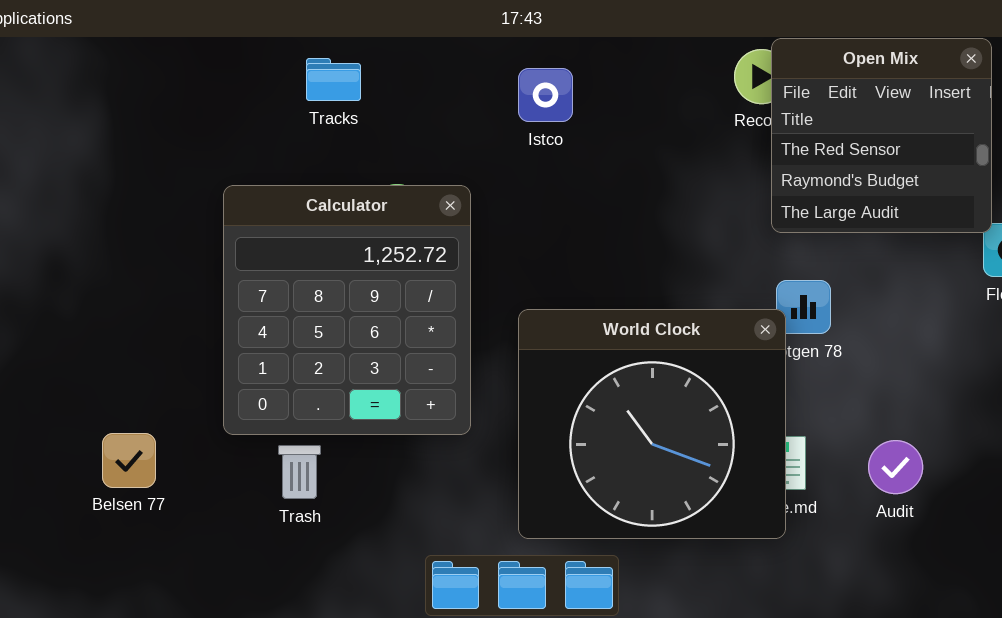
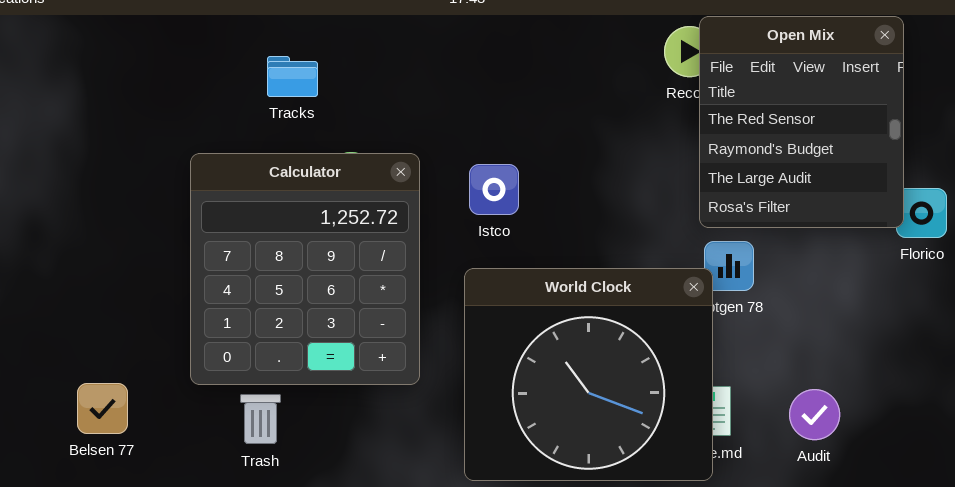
Open Mix: [771,38,992,233] -> [699,16,904,228], resized
Tracks: [306,58,361,101] -> [267,56,318,97], moved
Istco: [518,68,573,122] -> [469,164,519,215], moved

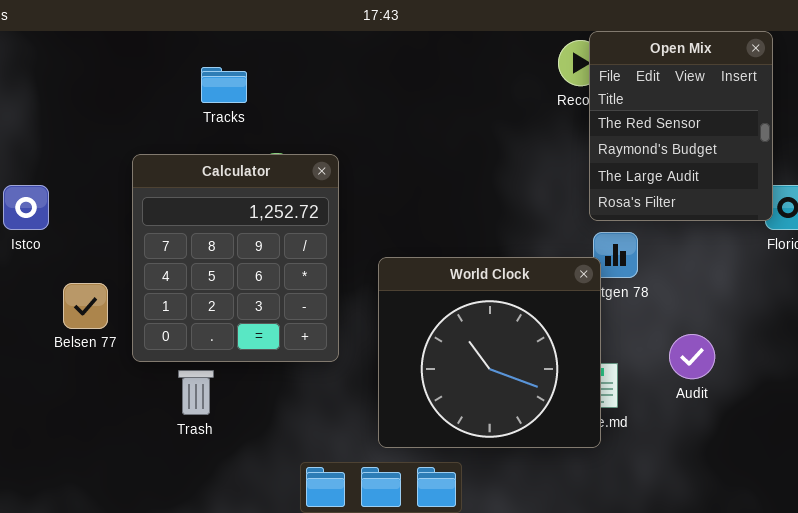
Istco: [469,164,519,215] -> [3,185,49,230], moved
Belsen 77: [77,383,128,434] -> [63,283,108,329], moved
Audit: [789,389,840,440] -> [669,334,715,379], moved

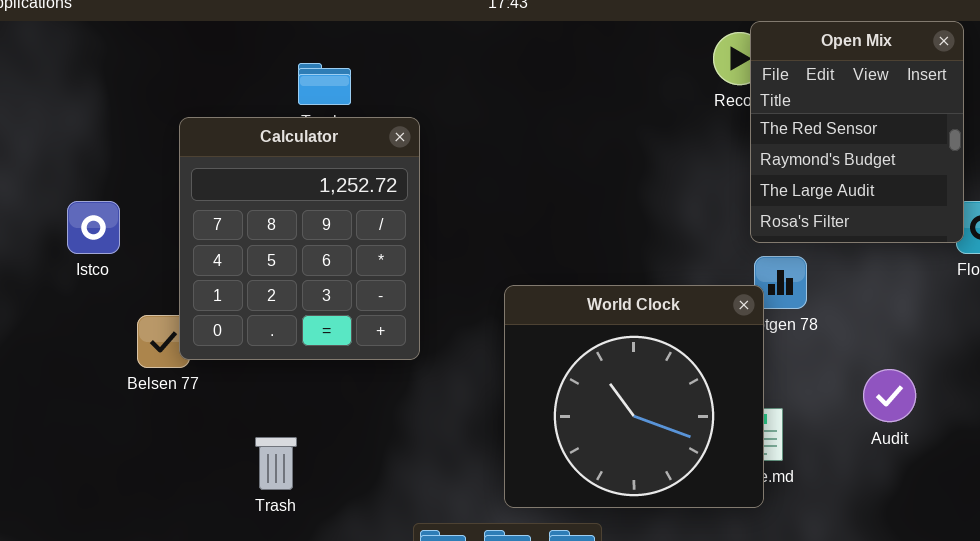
Calculator: [132,154,339,362] -> [179,117,420,360], moved
Audit: [669,334,715,379] -> [863,369,916,422], moved
Trash: [178,370,214,415] -> [255,437,297,490], moved

